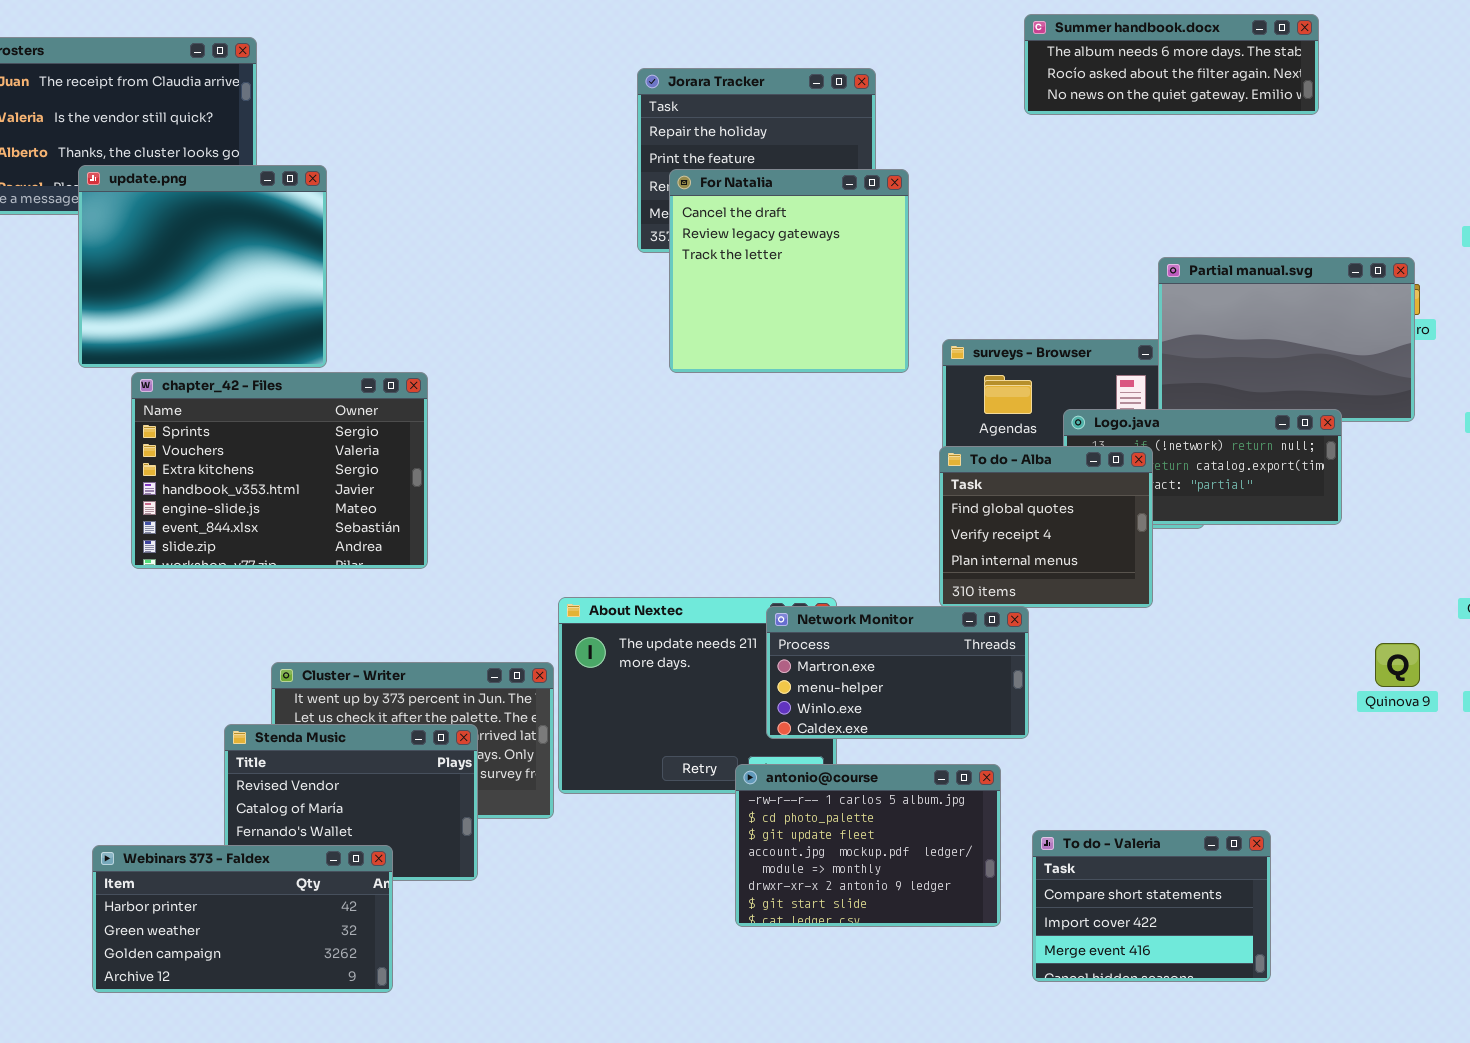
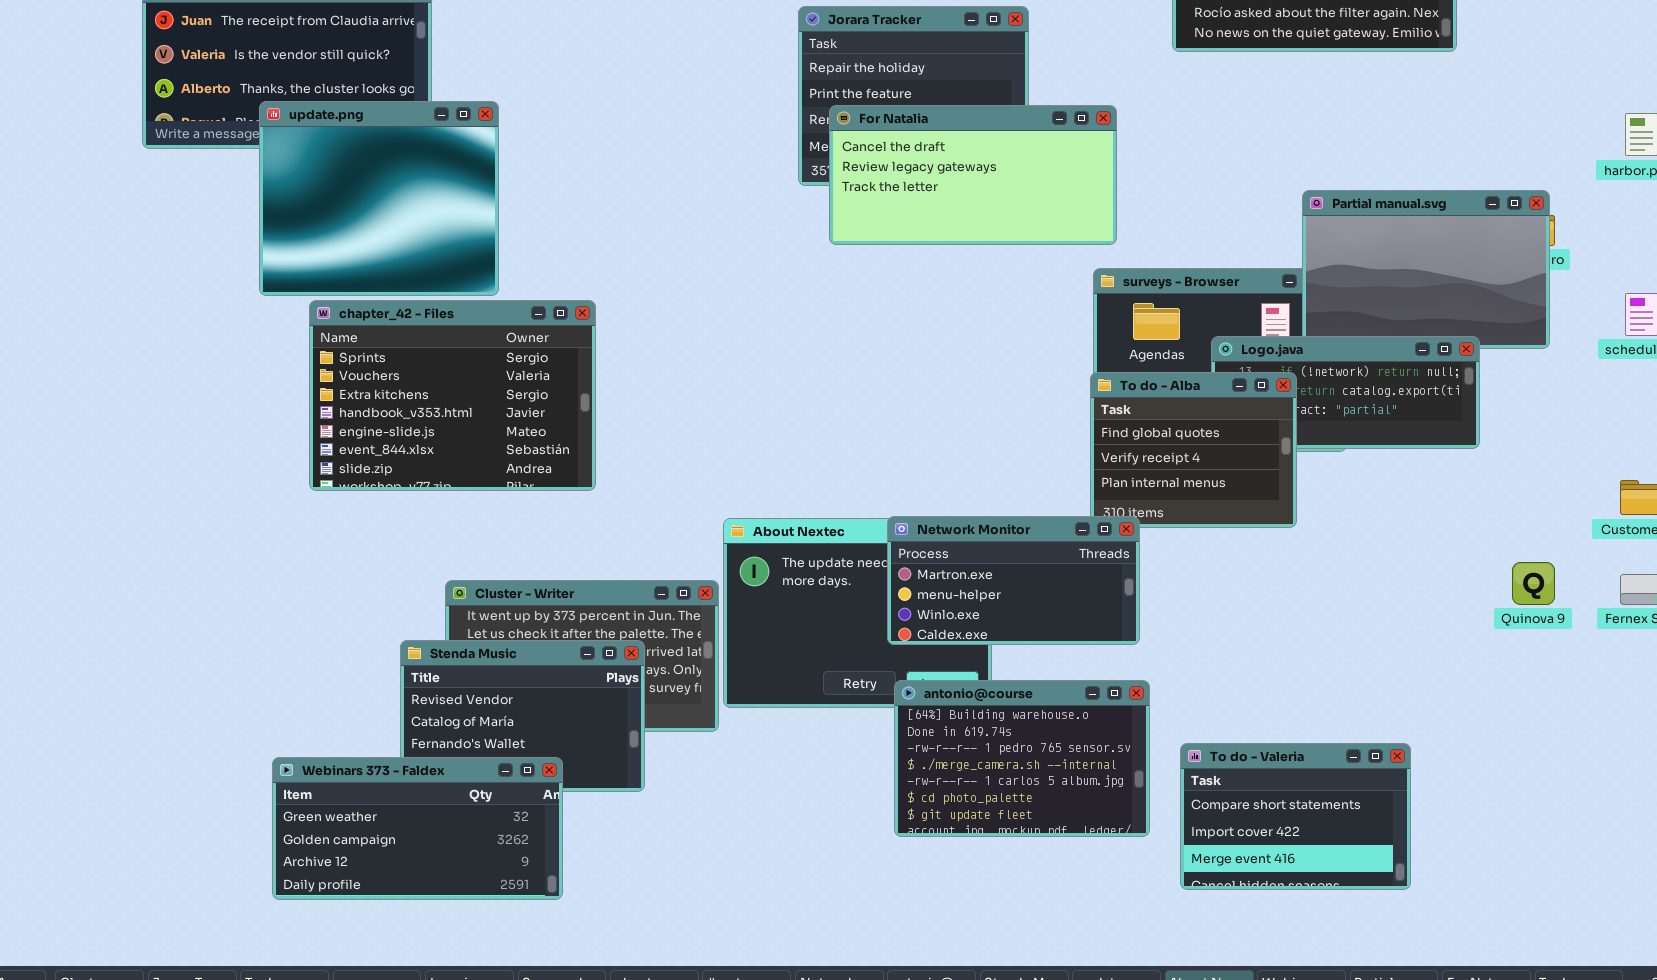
For Natalia: [669,169,909,373] -> [829,105,1117,245], resized
Network Monitor: [766,606,1029,739] -> [887,516,1140,645], moved
antonio@course: [735,764,1001,927] -> [894,680,1150,837], scrolled up 4 rows
Webinars 373 - Faldex: [92,845,393,993] -> [272,757,563,900], scrolled down 1 row

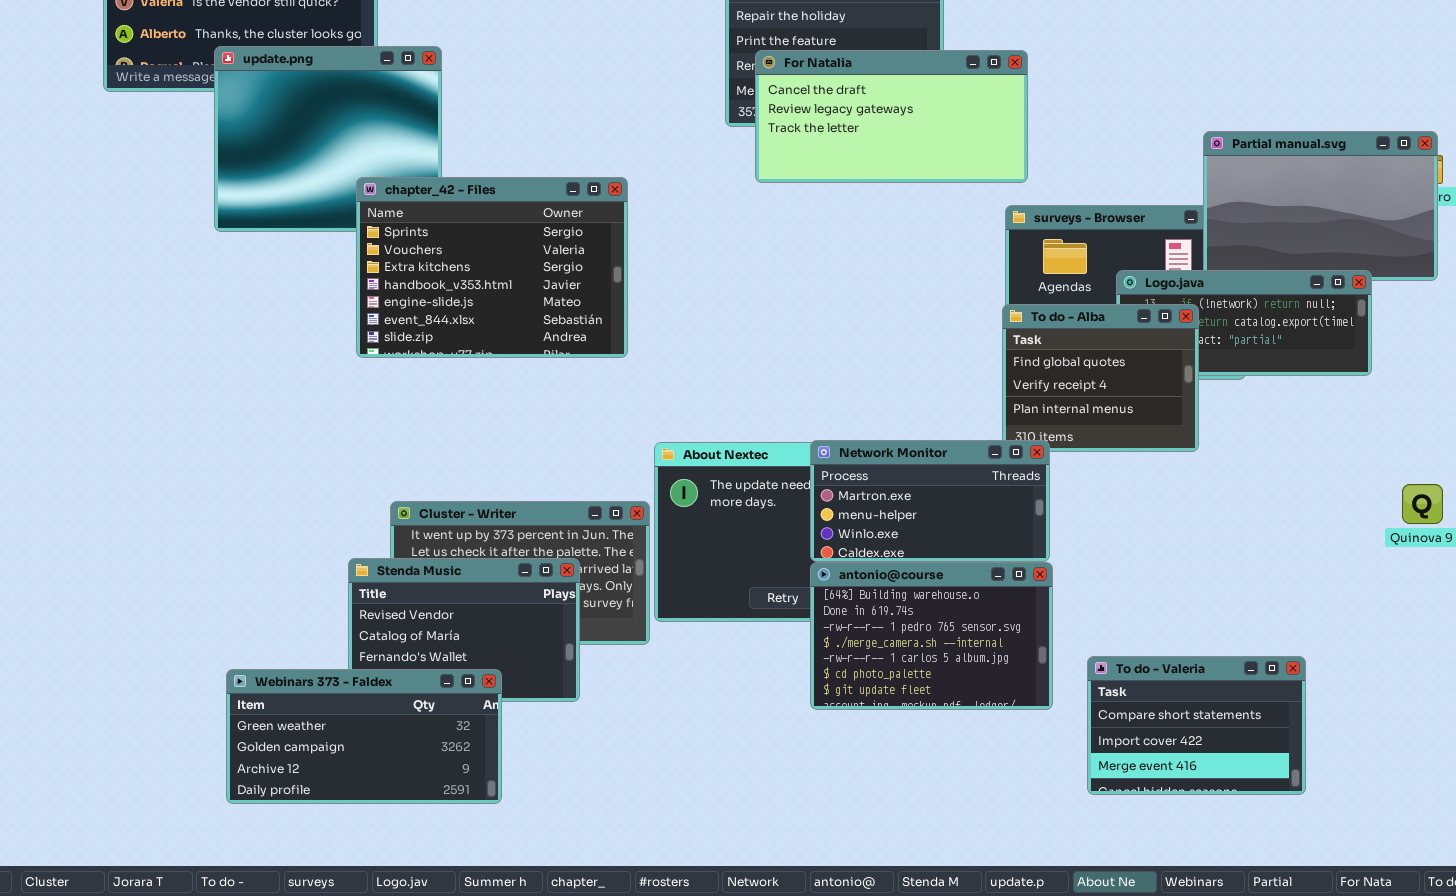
chapter_42 - Files: [309,300,596,491] -> [356,177,628,358], moved
antonio@course: [894,680,1150,837] -> [810,562,1053,710], moved

